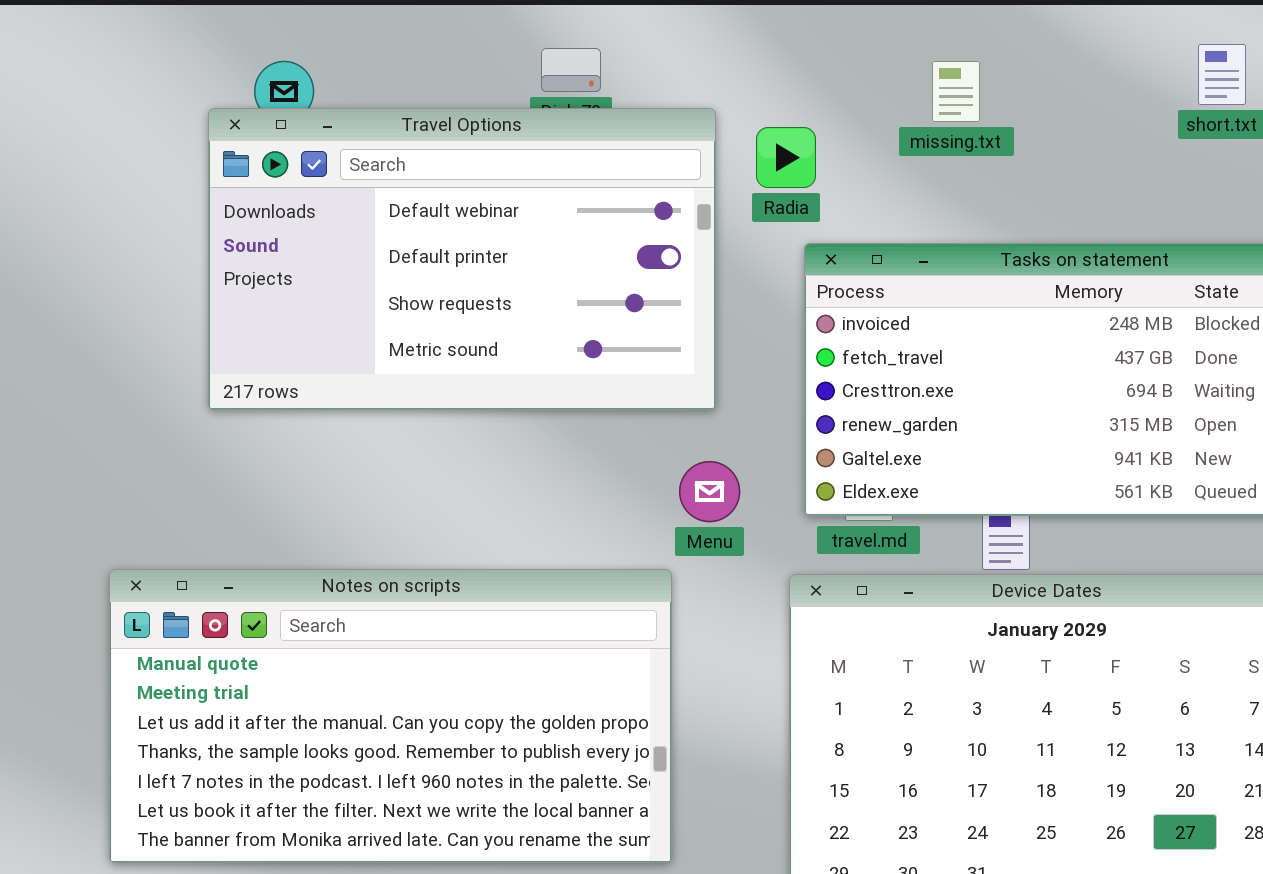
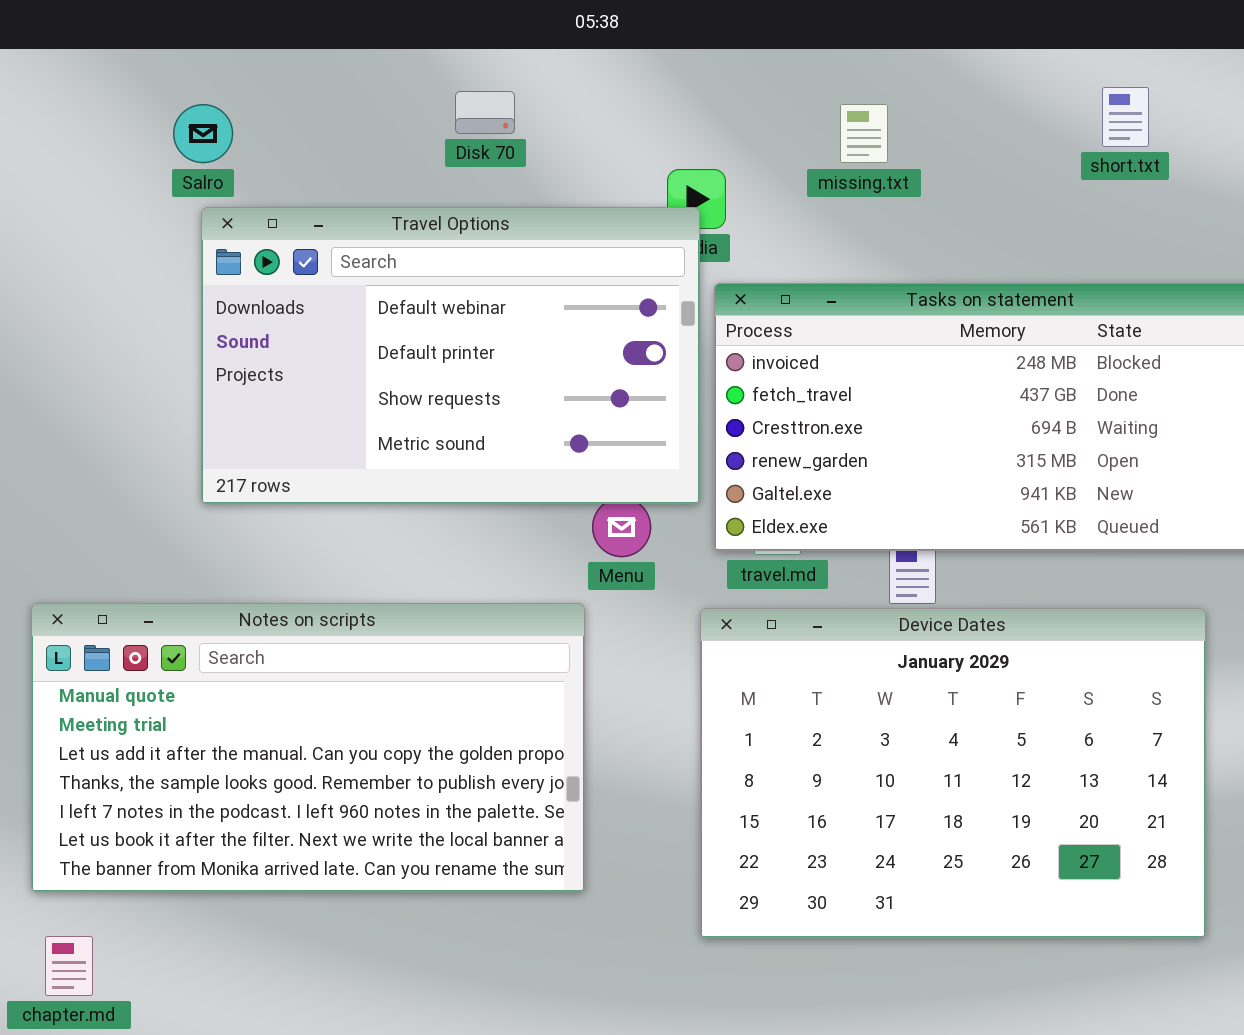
Travel Options: [208,108,716,410] -> [201,207,700,504], moved

